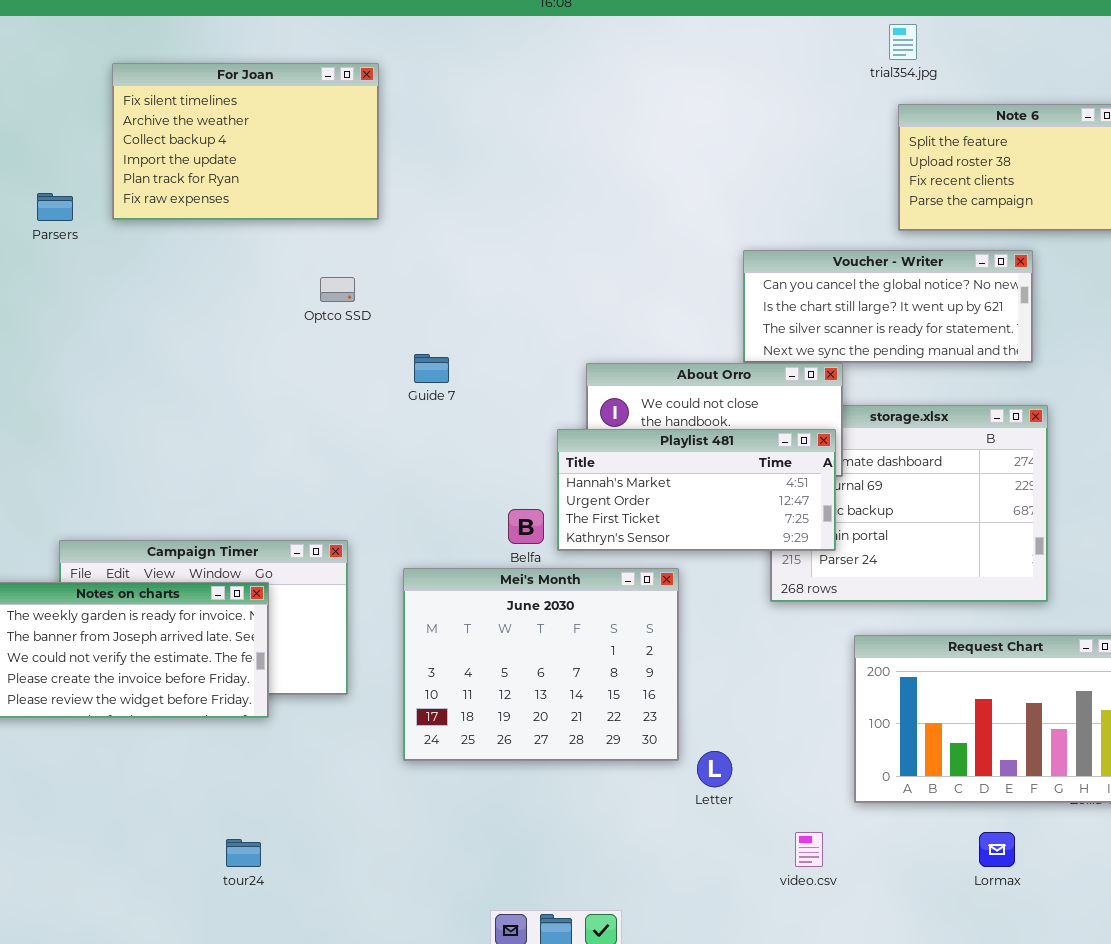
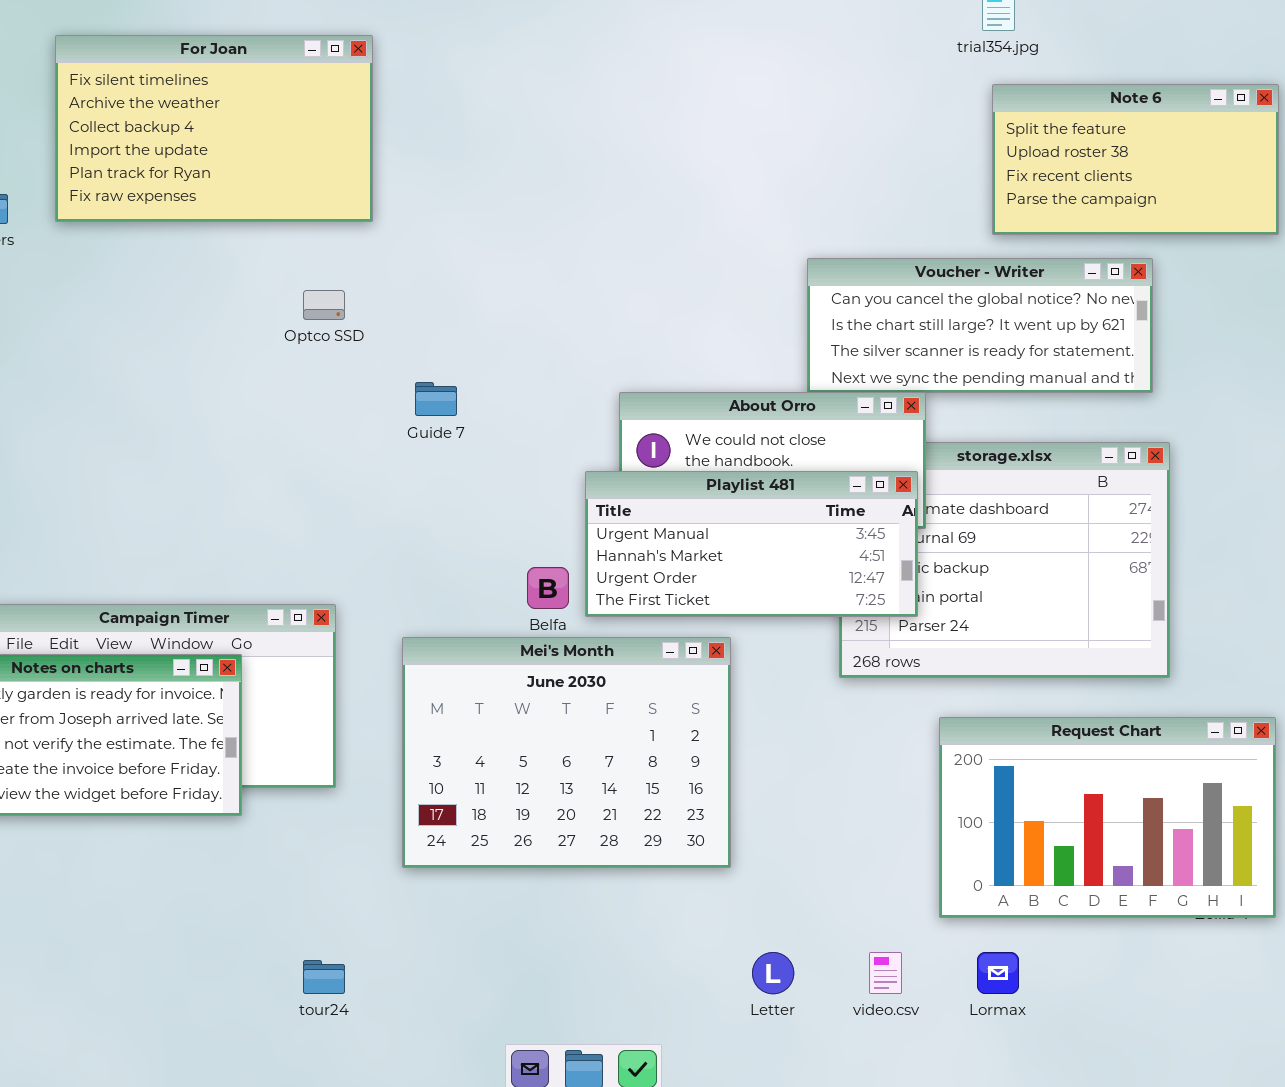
Playlist 481: [557,429,836,551] -> [585,471,918,617], scrolled up 1 row
Letter: [697,751,732,787] -> [752,952,794,994], moved
Lormax: [979,832,1015,867] -> [977,952,1019,994], moved
tour24: [226,839,261,867] -> [303,960,345,994], moved

